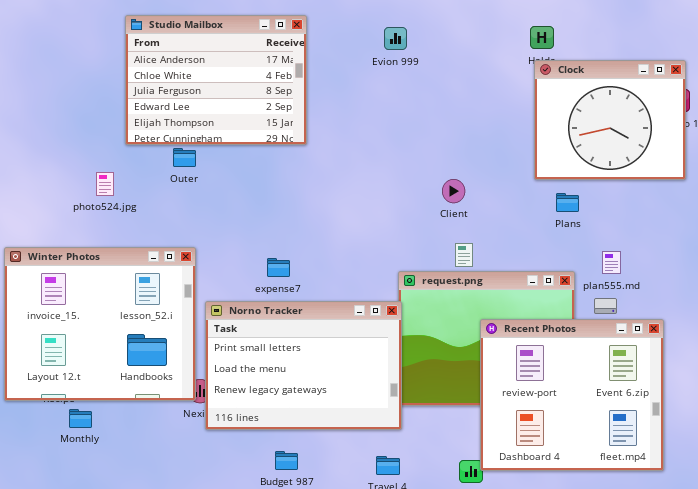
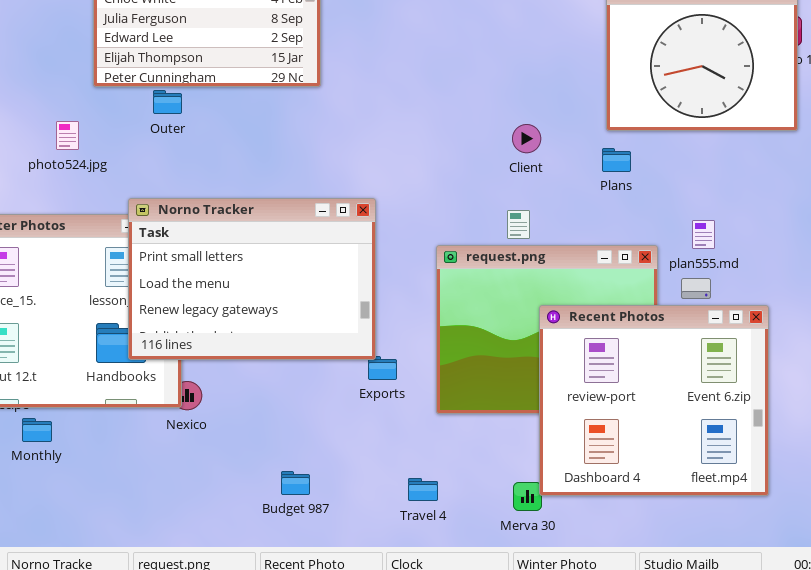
Client: [442,179,465,203] -> [512,124,541,153], moved
Plans: [556,193,579,212] -> [602,148,631,172], moved
Norno Tracker: [205,301,402,430] -> [128,198,376,360], moved

